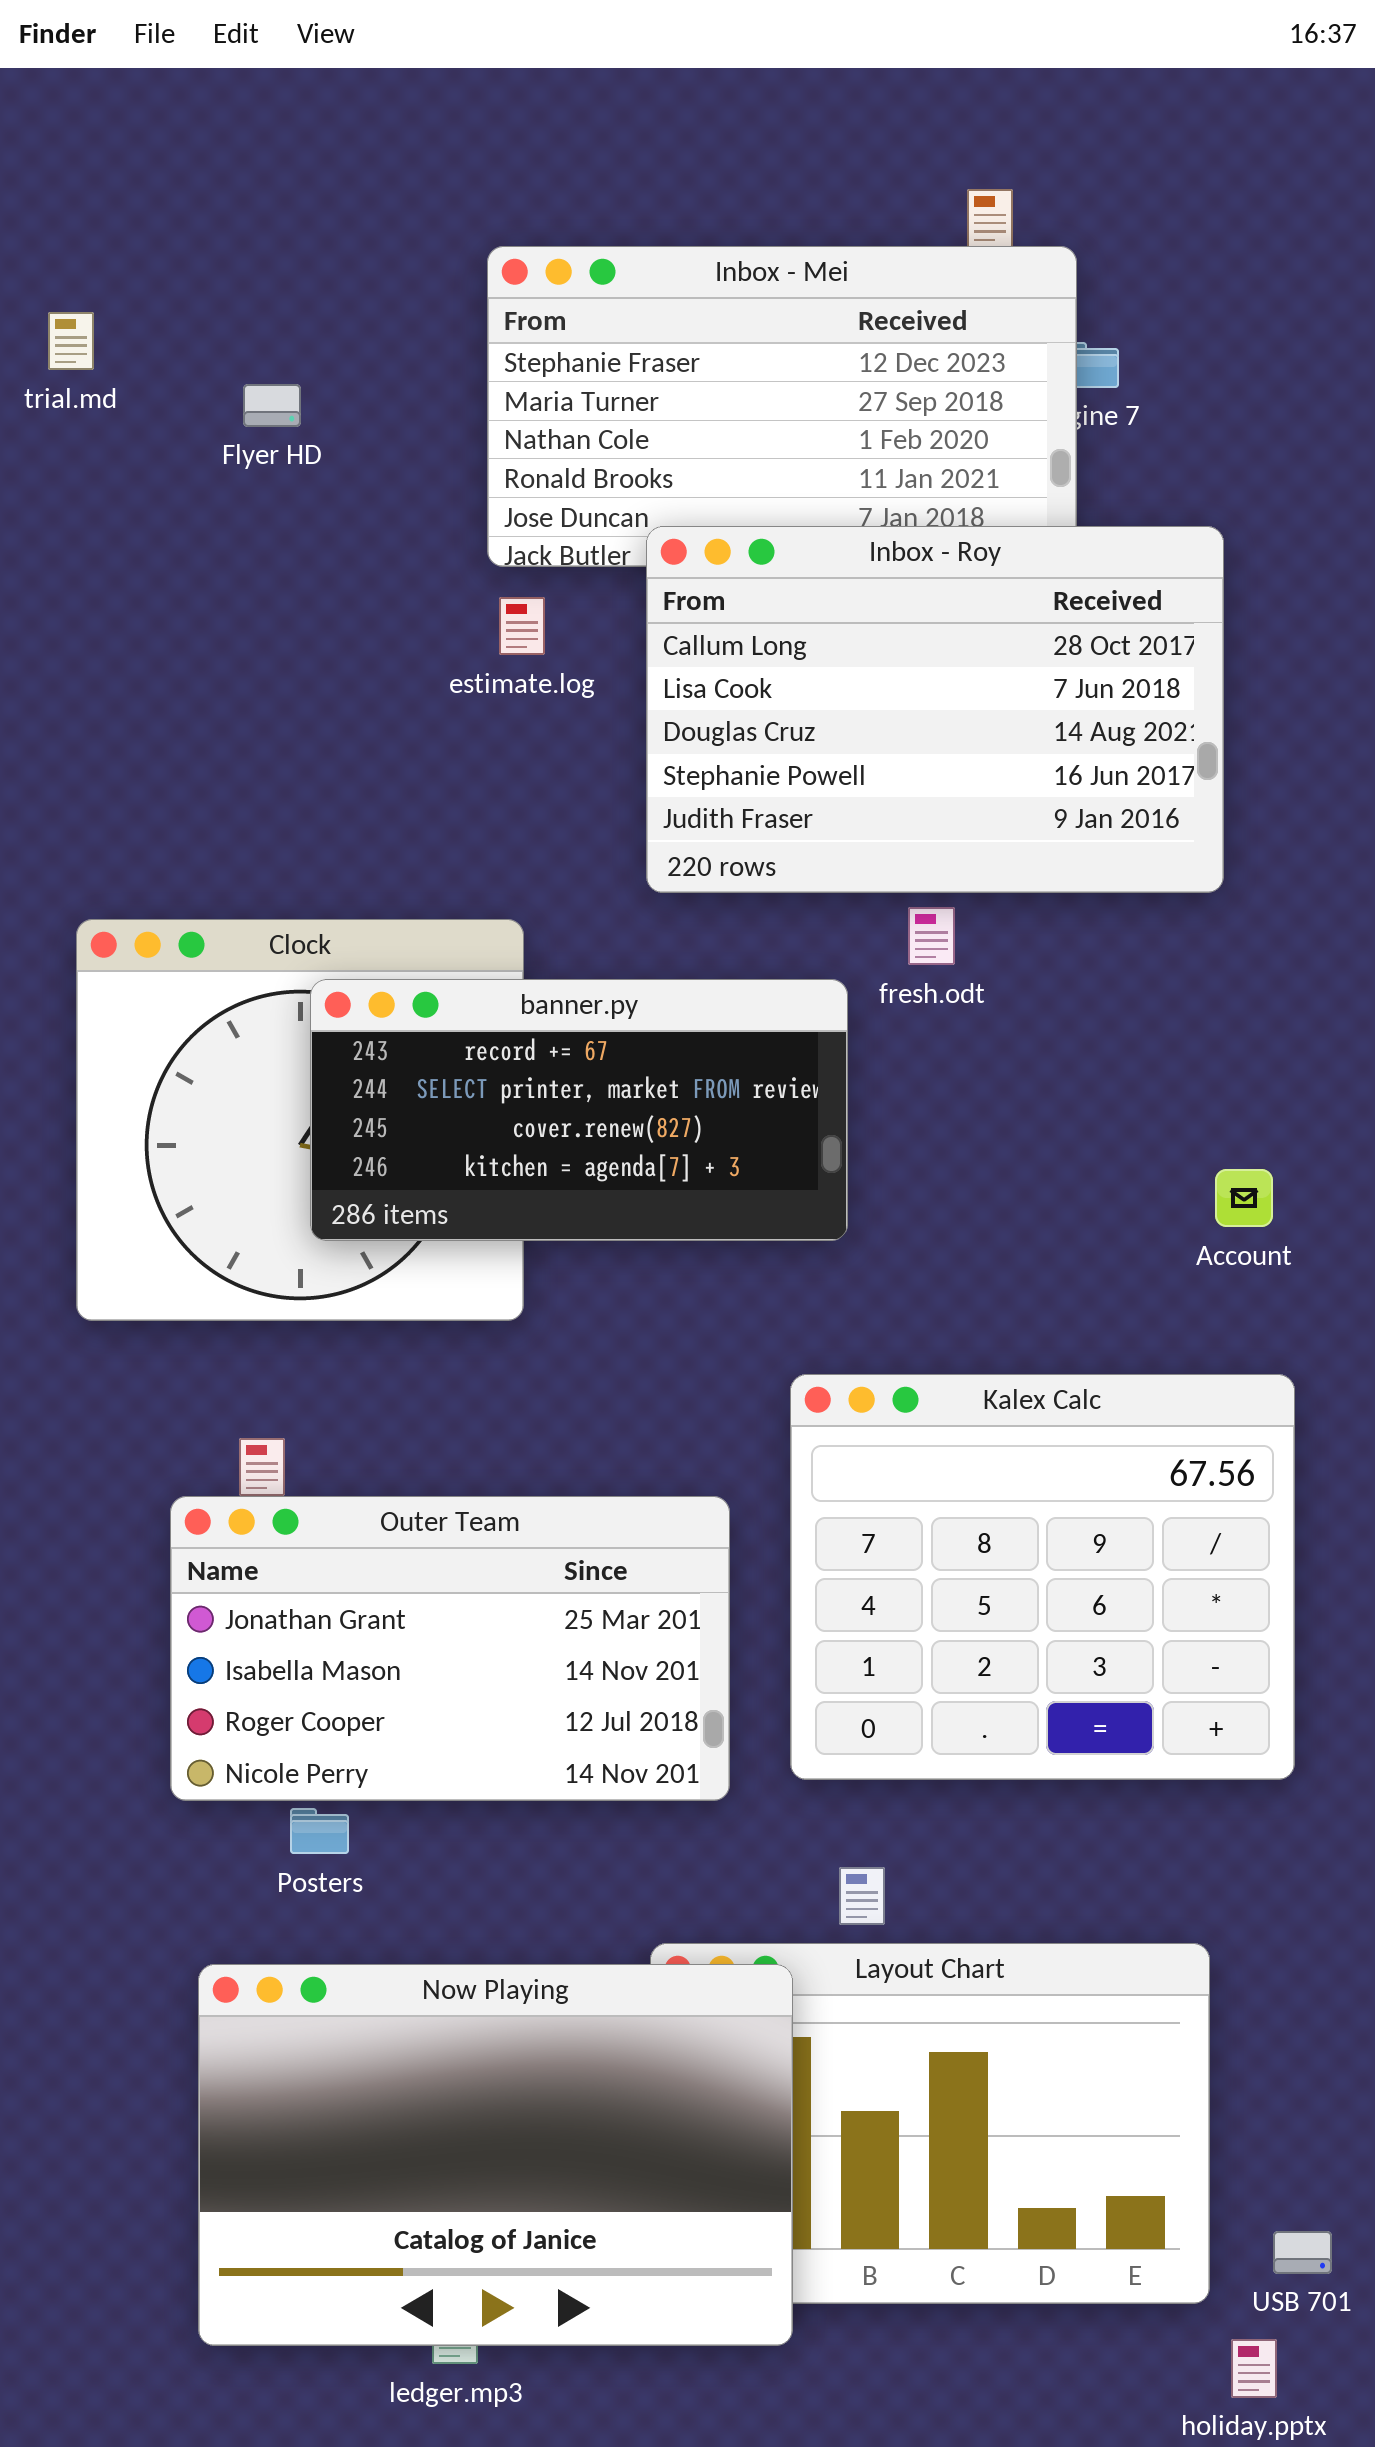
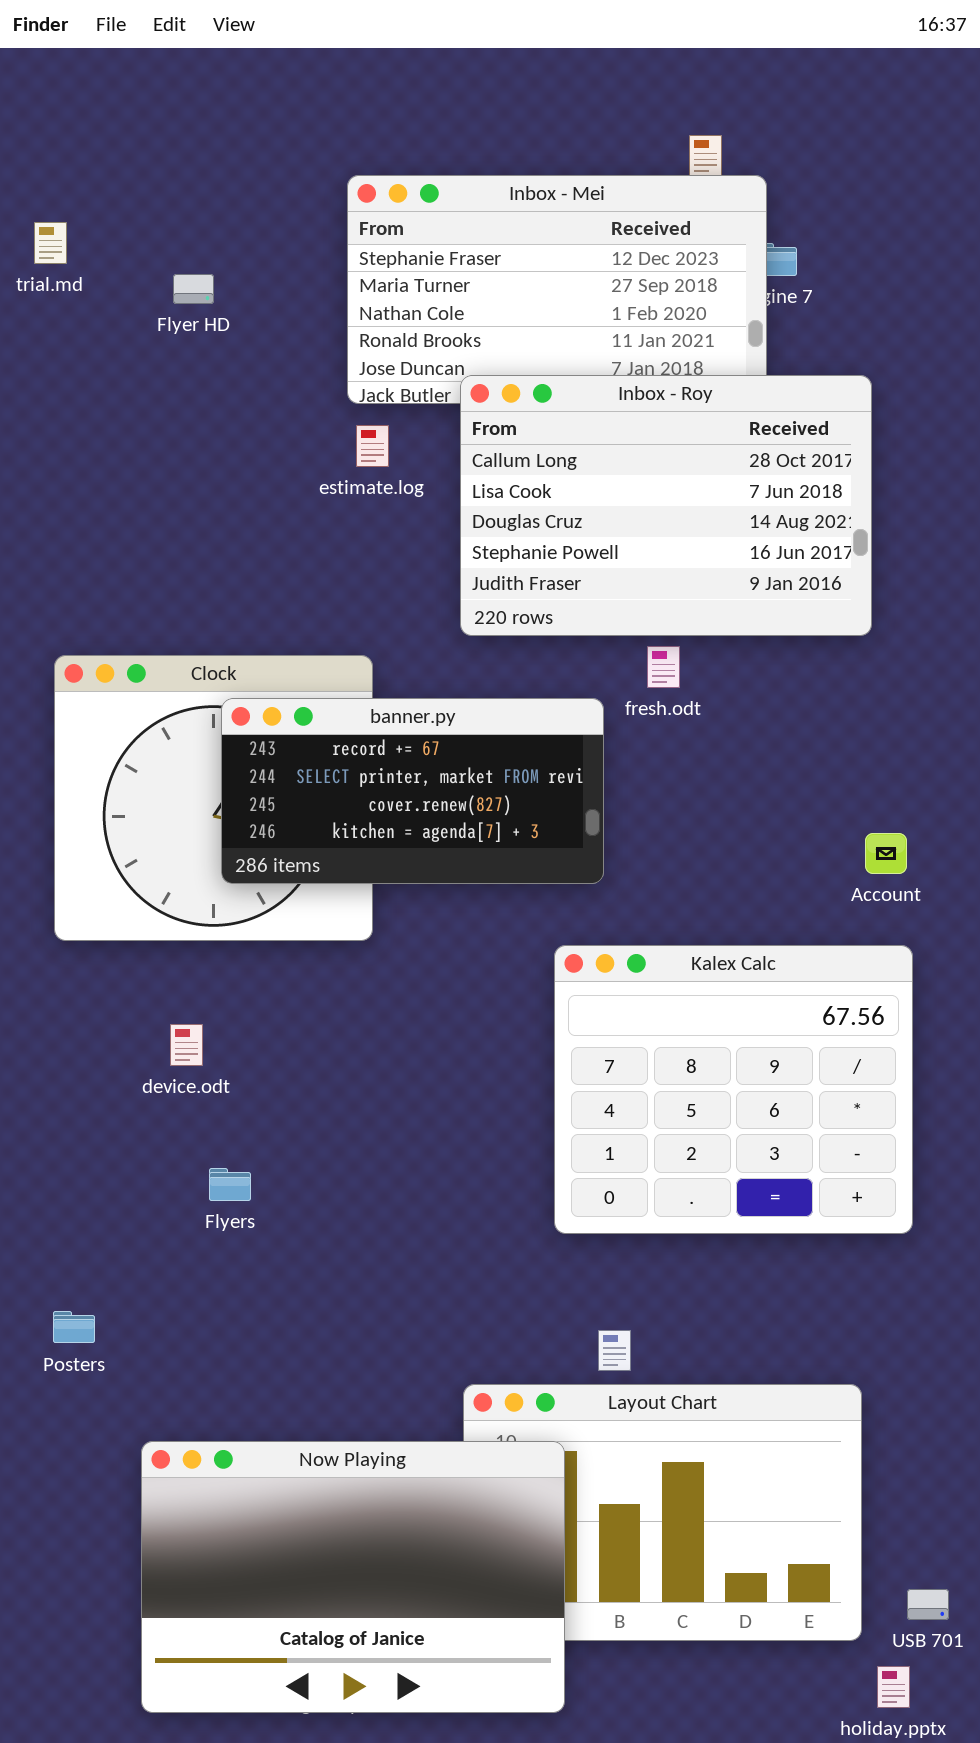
Kalex Calc: [790,1374,1295,1780] -> [554,945,913,1234], moved
Outer Team: [170,1496,730,1801] -> none, closed
Posters: [290,1808,349,1854] -> [53,1311,95,1343], moved
Now Playing: [198,1964,793,2346] -> [141,1441,565,1713], moved

